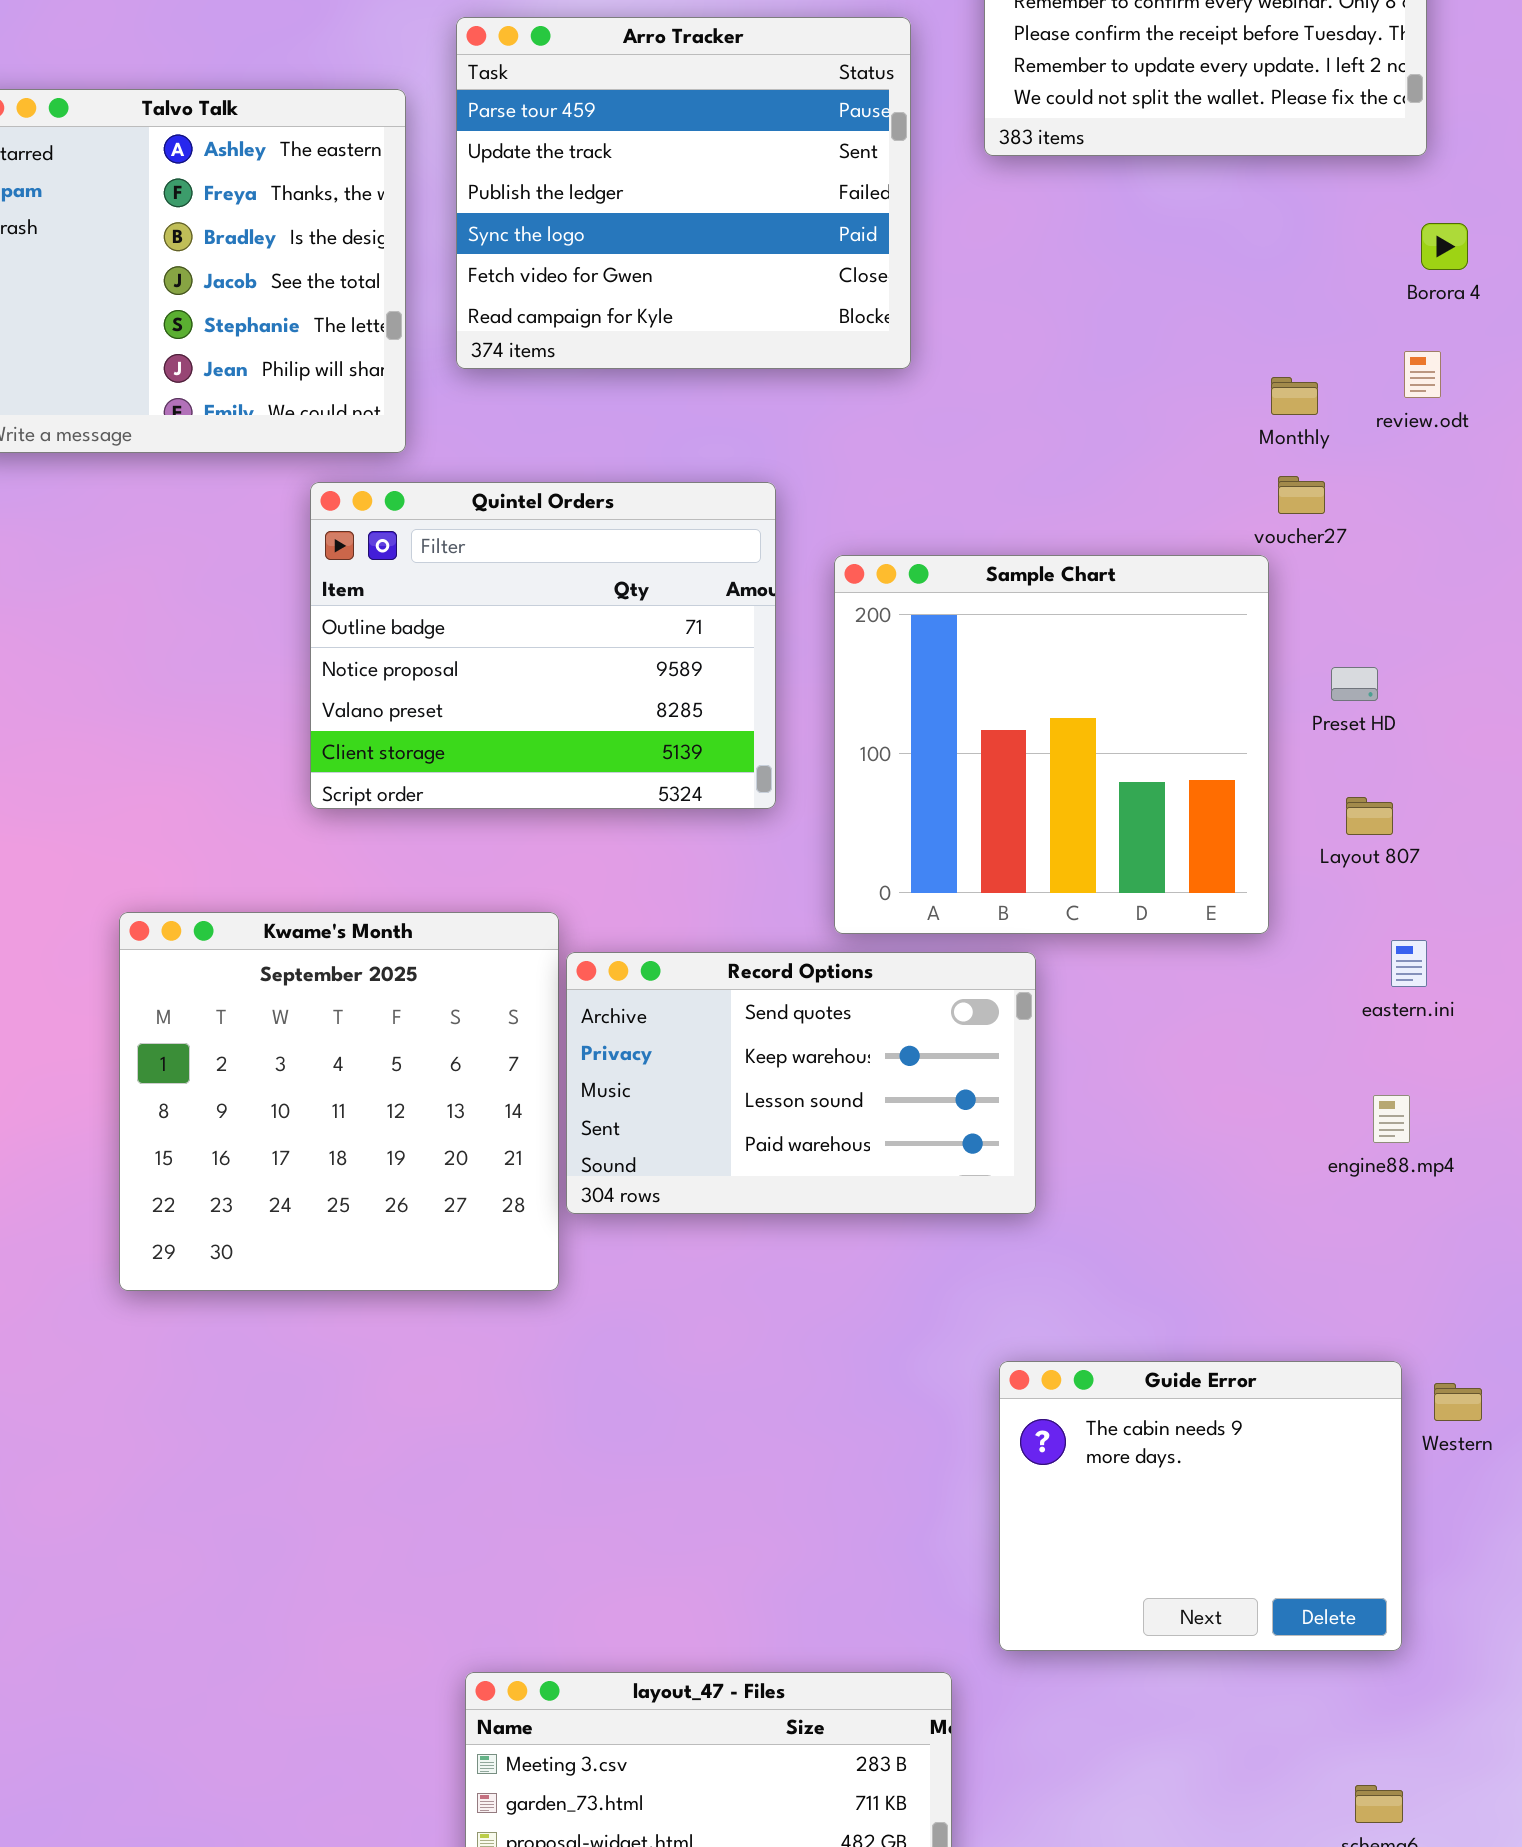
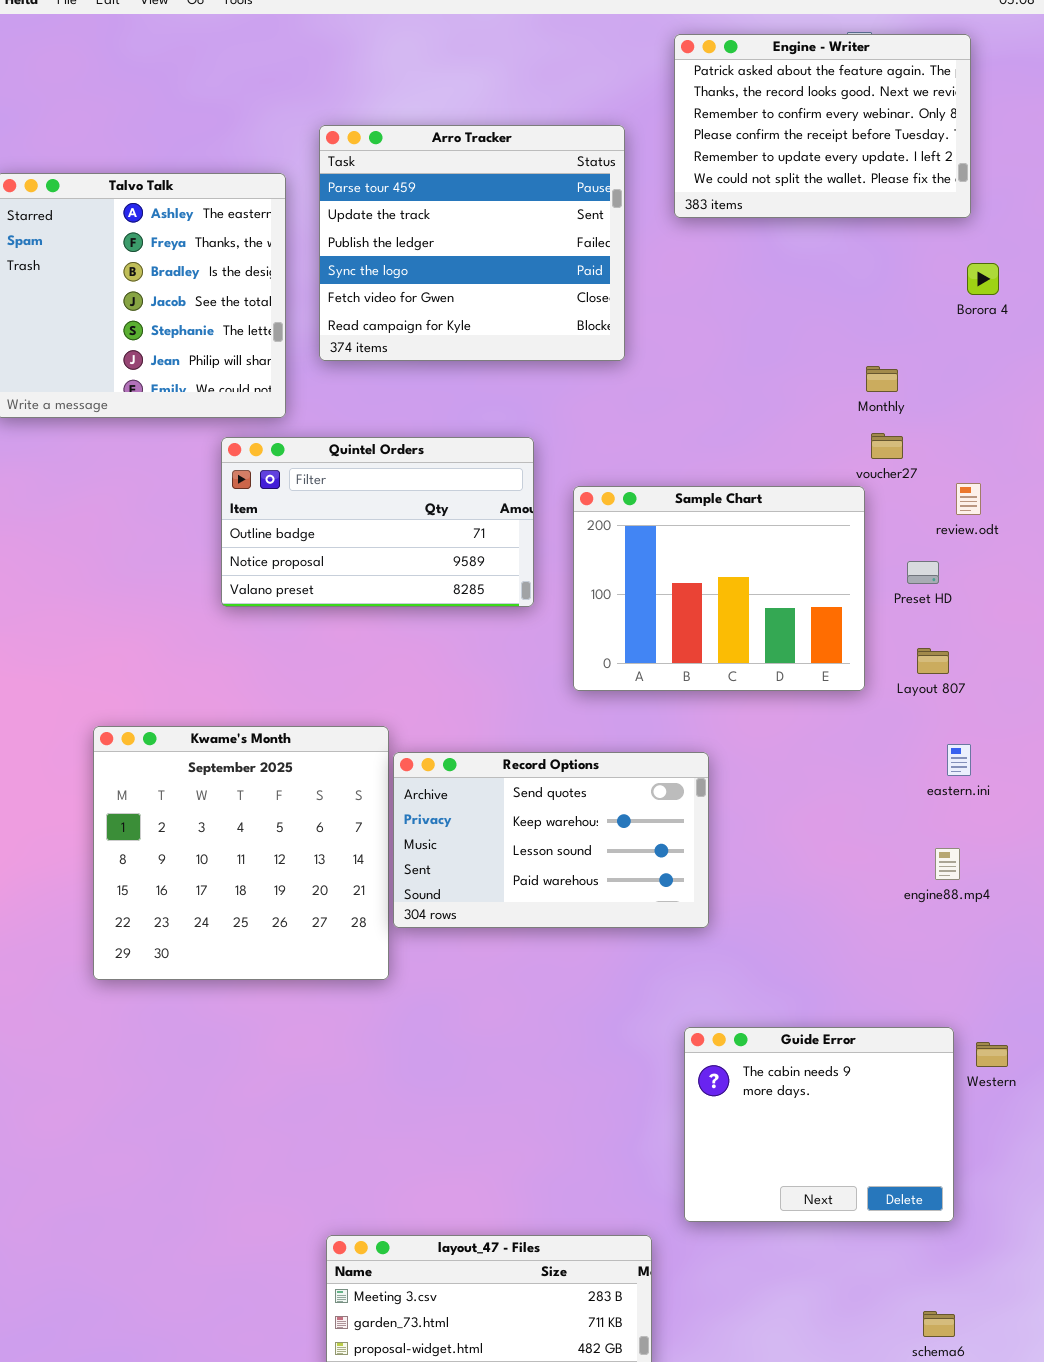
review.odt: [1404,351,1441,398] -> [956,483,981,515], moved
Quintel Orders: [310,482,776,809] -> [221,437,534,607], resized
Sample Chart: [834,555,1269,934] -> [573,486,865,691], resized

